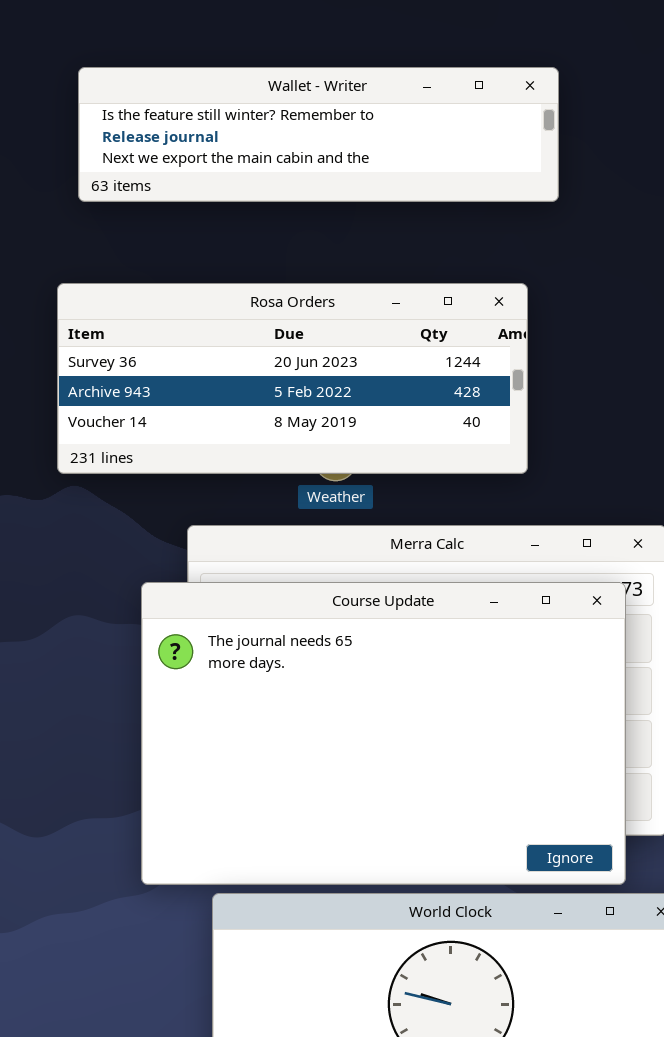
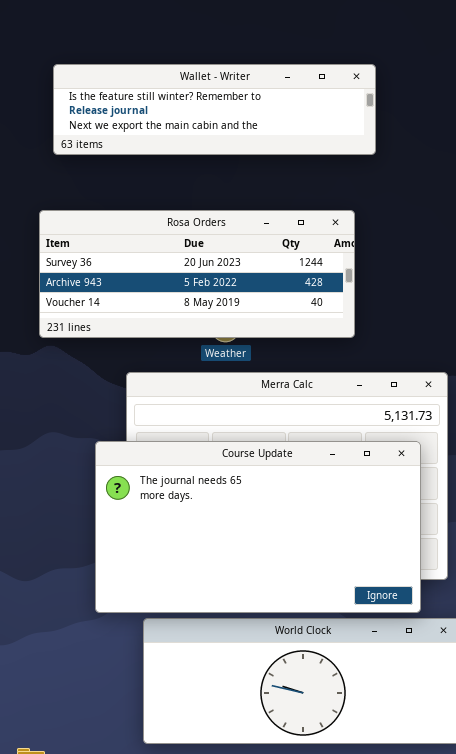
Course Update: [141,582,626,885] -> [95,441,421,613], resized

